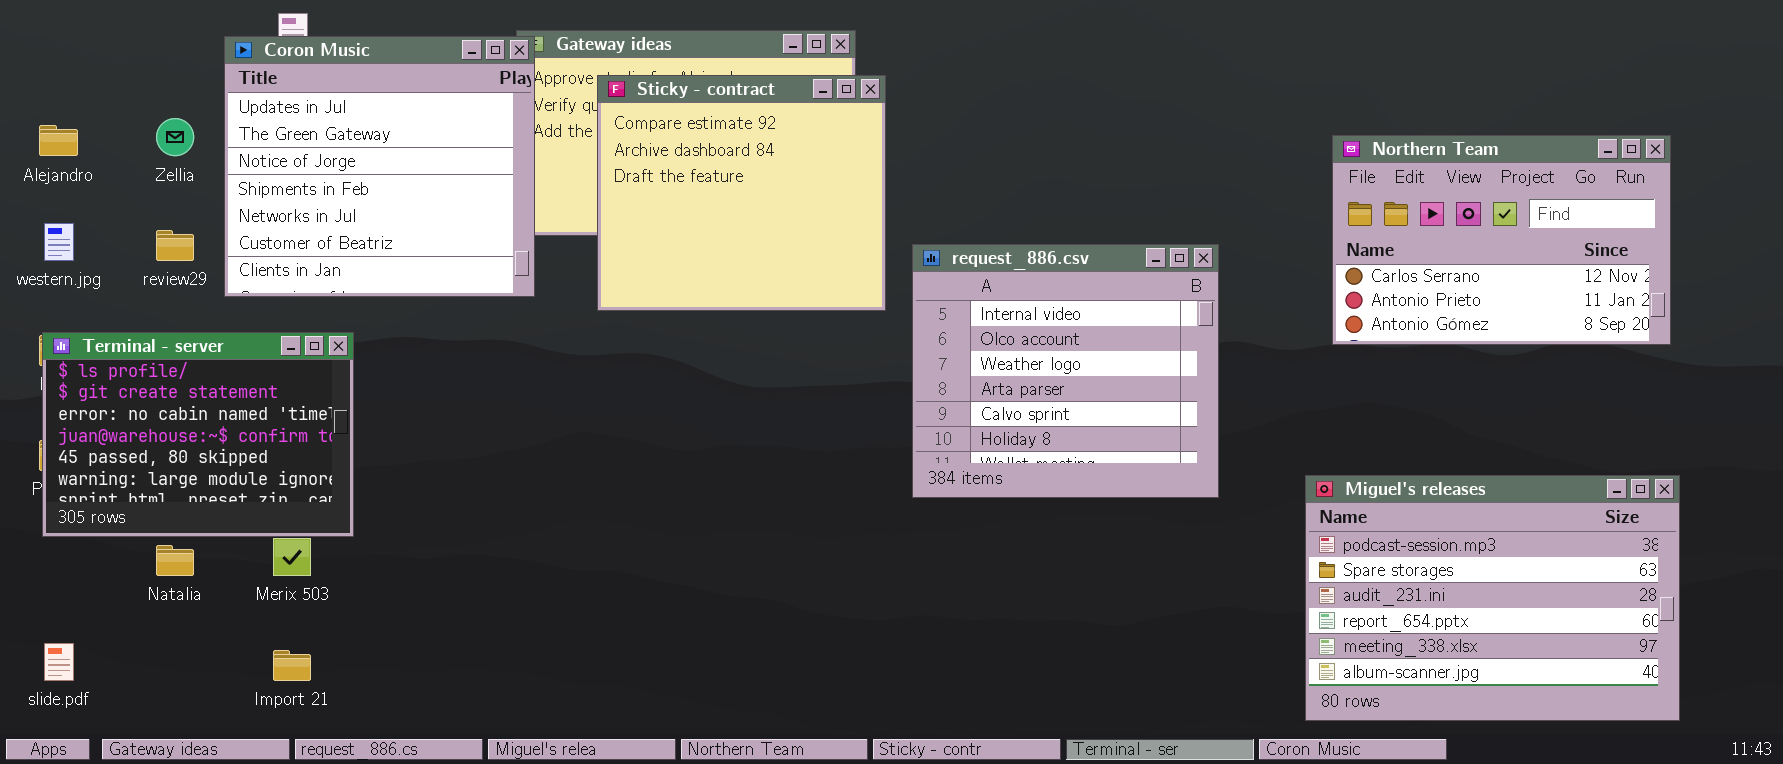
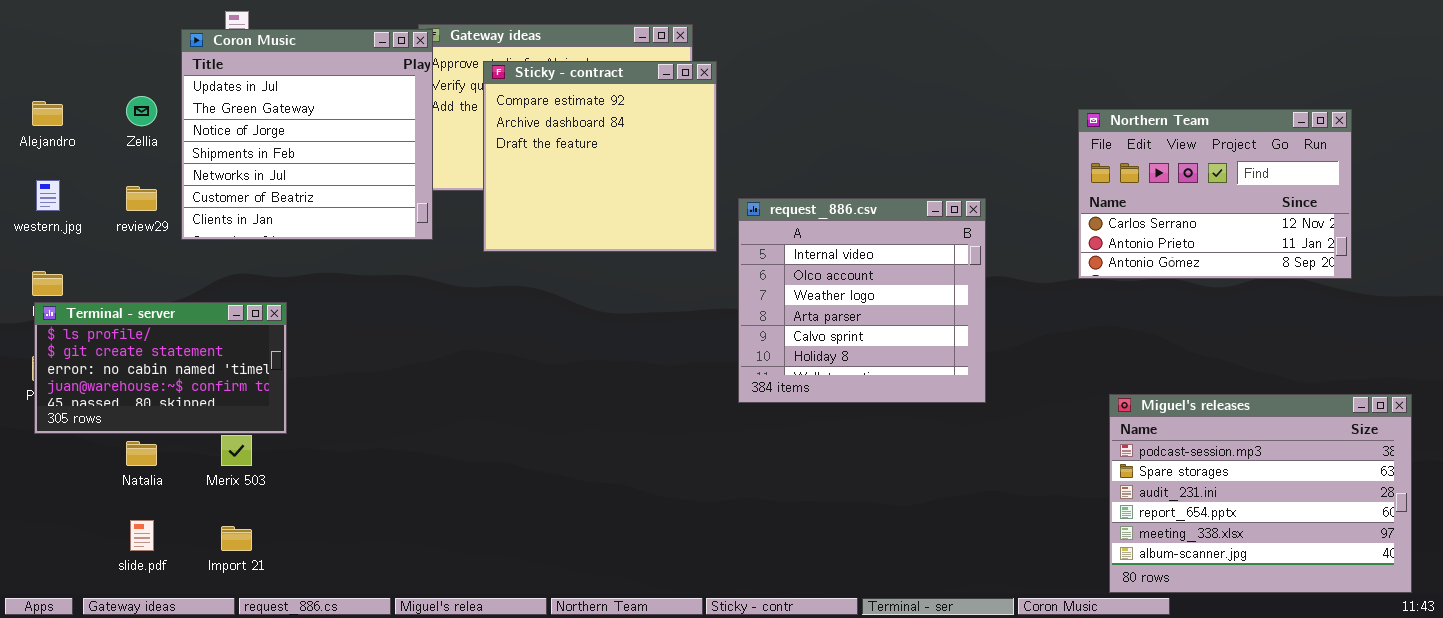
Terminal - server: [42,332,354,537] -> [34,302,287,434], resized
Miguel's releases: [1305,475,1680,721] -> [1109,394,1412,593], moved
slide.pdf: [44,643,74,681] -> [130,520,154,551], moved

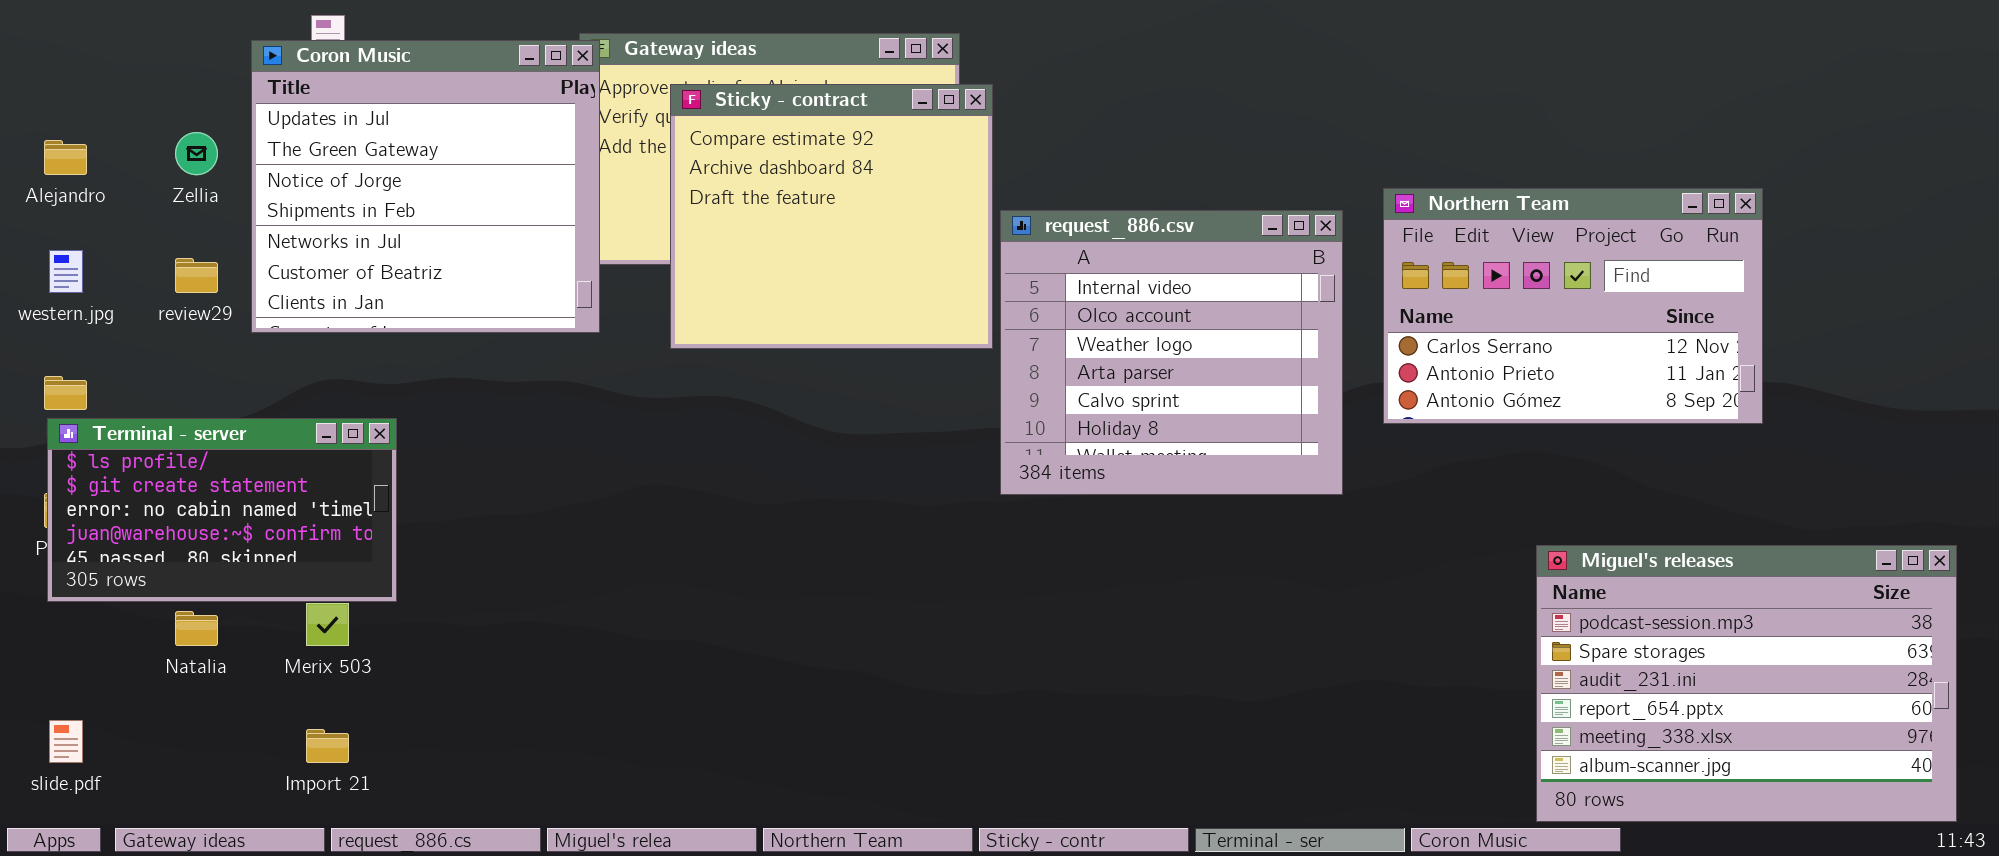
Northern Team: [1078,109,1352,279] -> [1383,188,1763,424], moved
request_886.csv: [738,198,986,403] -> [1000,210,1343,495], moved
slide.pdf: [130,520,154,551] -> [49,720,83,763], moved

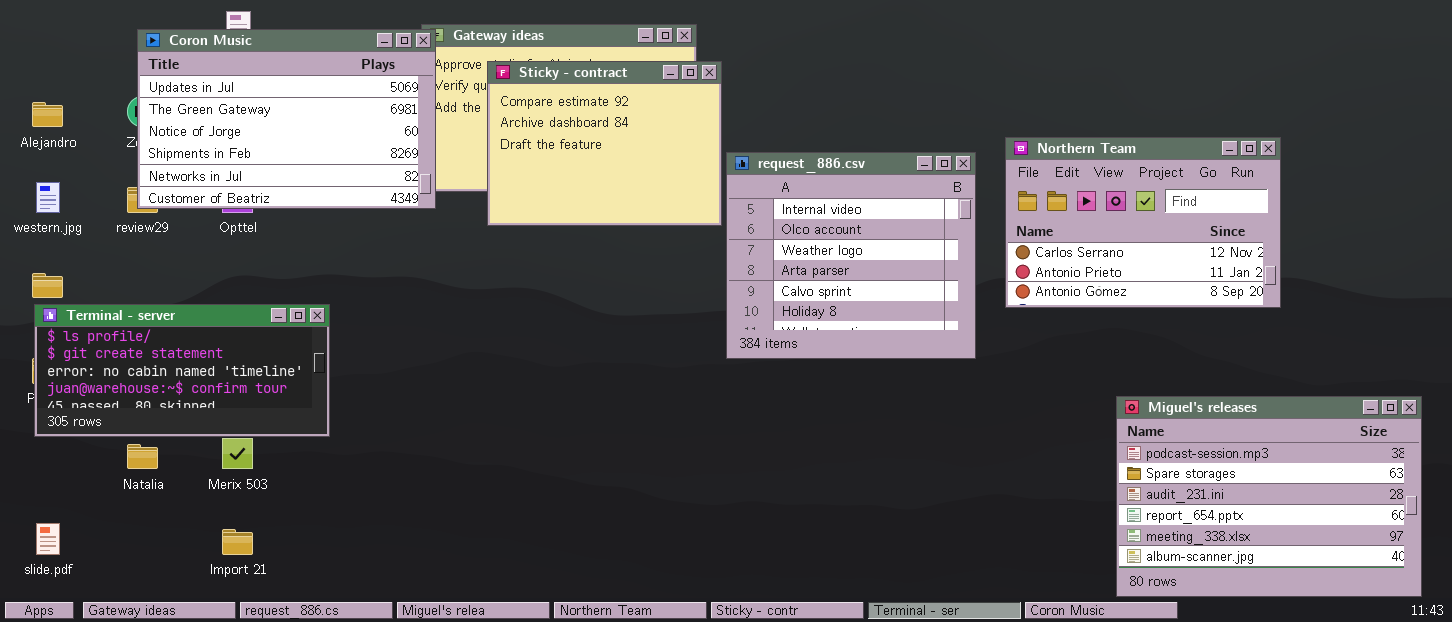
Coron Music: [251,40,600,333] -> [137,29,436,209], resized
Sticky - contract: [670,84,993,349] -> [487,61,722,226], resized
Terminal - server: [47,418,397,602] -> [34,304,330,437], resized

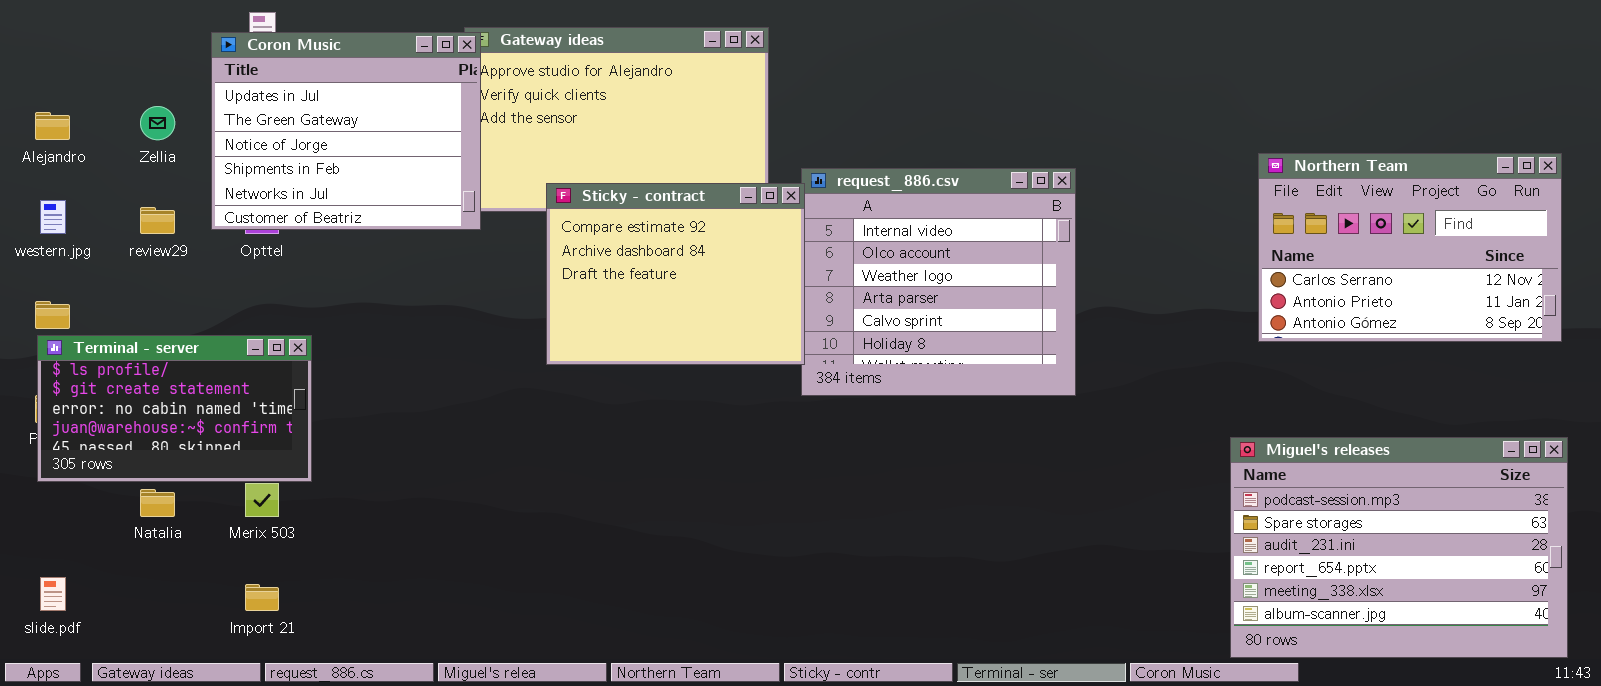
Coron Music: [137,29,436,209] -> [211,32,481,230], resized
Sticky - contract: [487,61,722,226] -> [546,183,805,365], moved
Northern Team: [1005,137,1281,308] -> [1258,153,1562,342], moved
Terminal - server: [34,304,330,437] -> [37,335,312,482], resized

